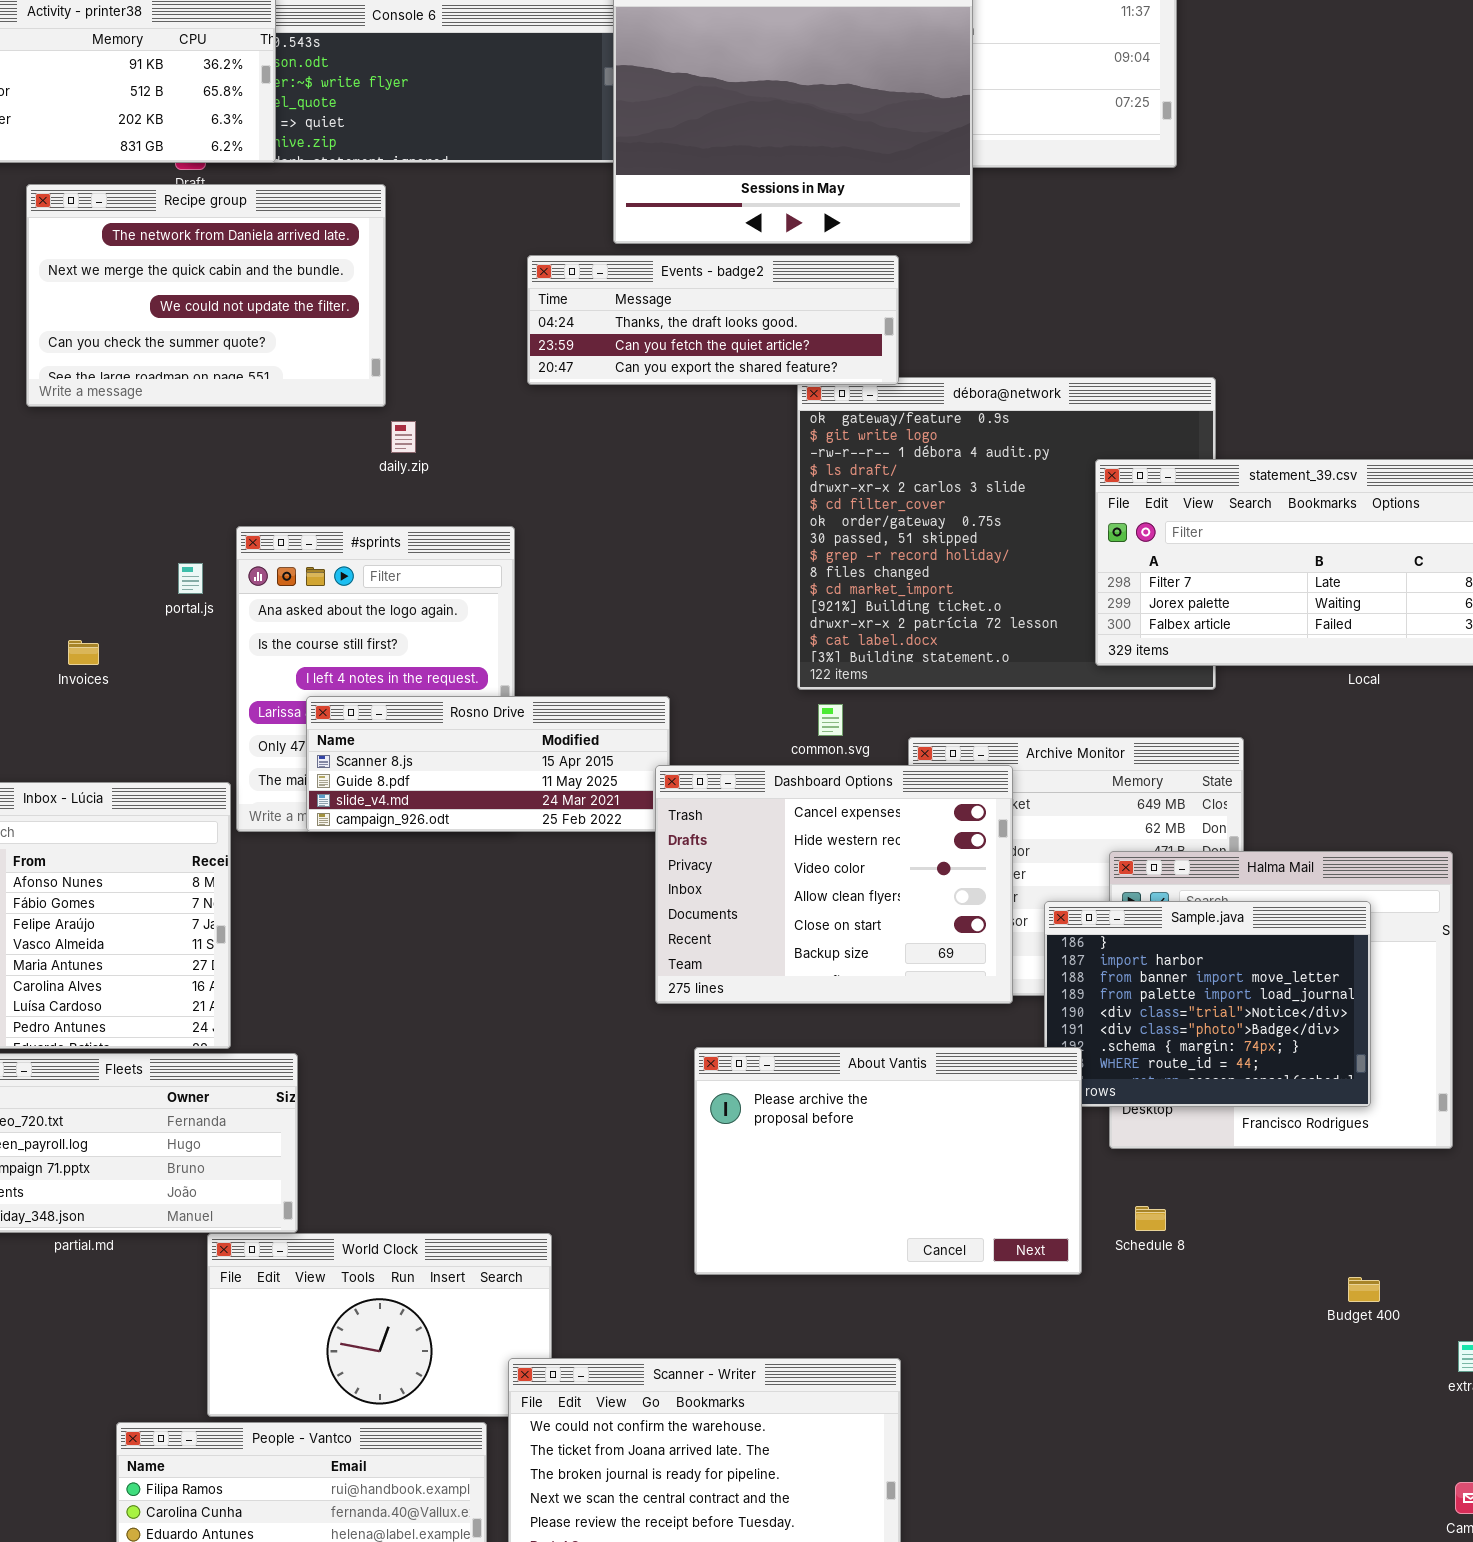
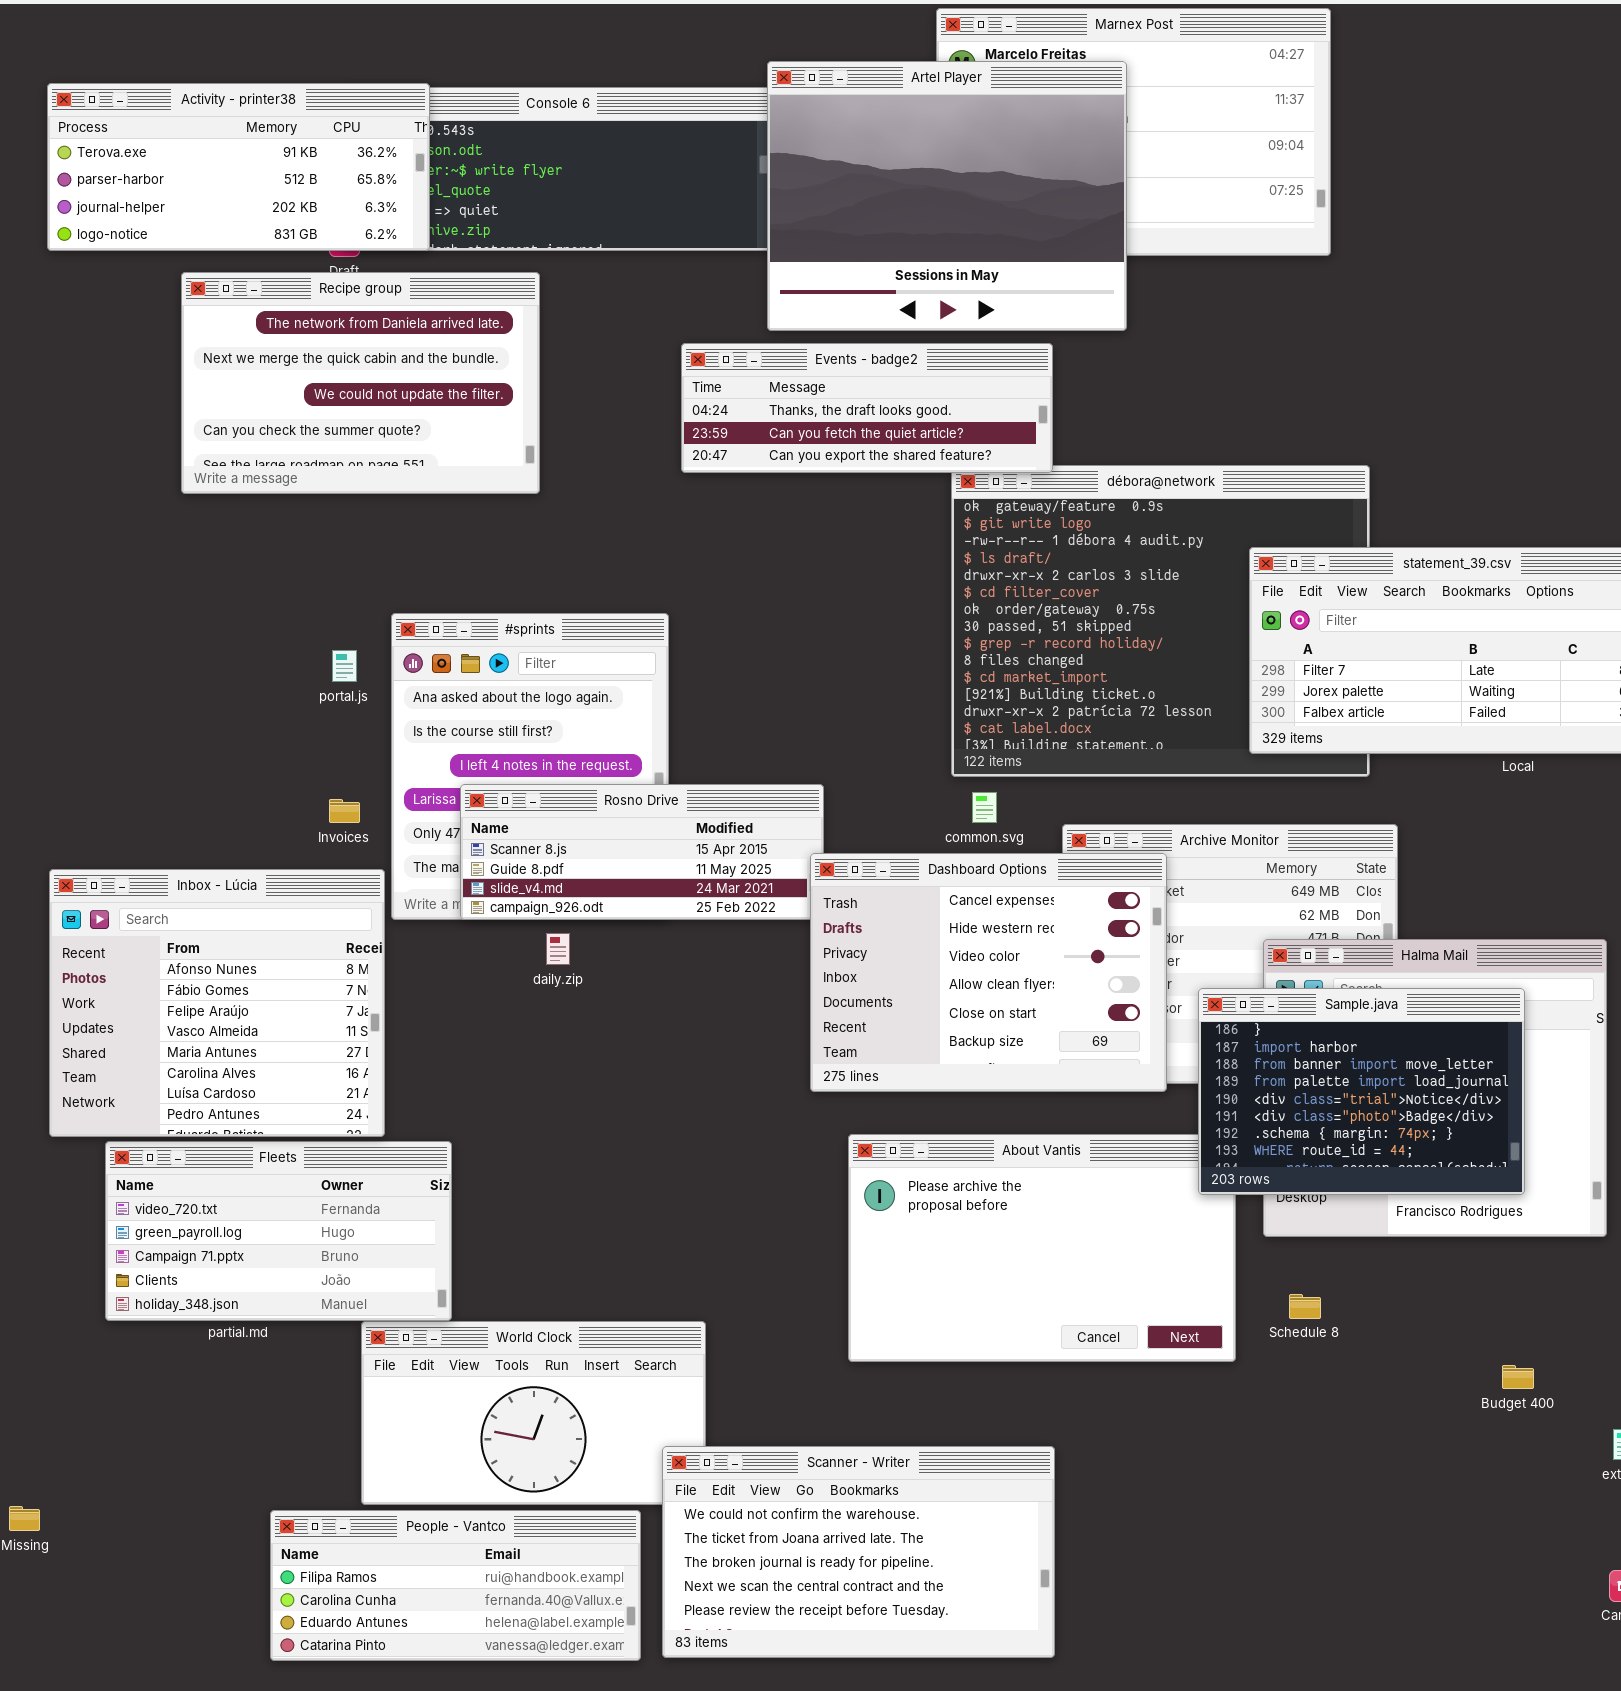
daily.zip: [391,421,416,453] -> [546,933,570,965], moved
Invoices: [68,640,99,665] -> [329,799,360,823], moved
Sample.java: [1044,901,1371,1107] -> [1198,988,1525,1195], raised

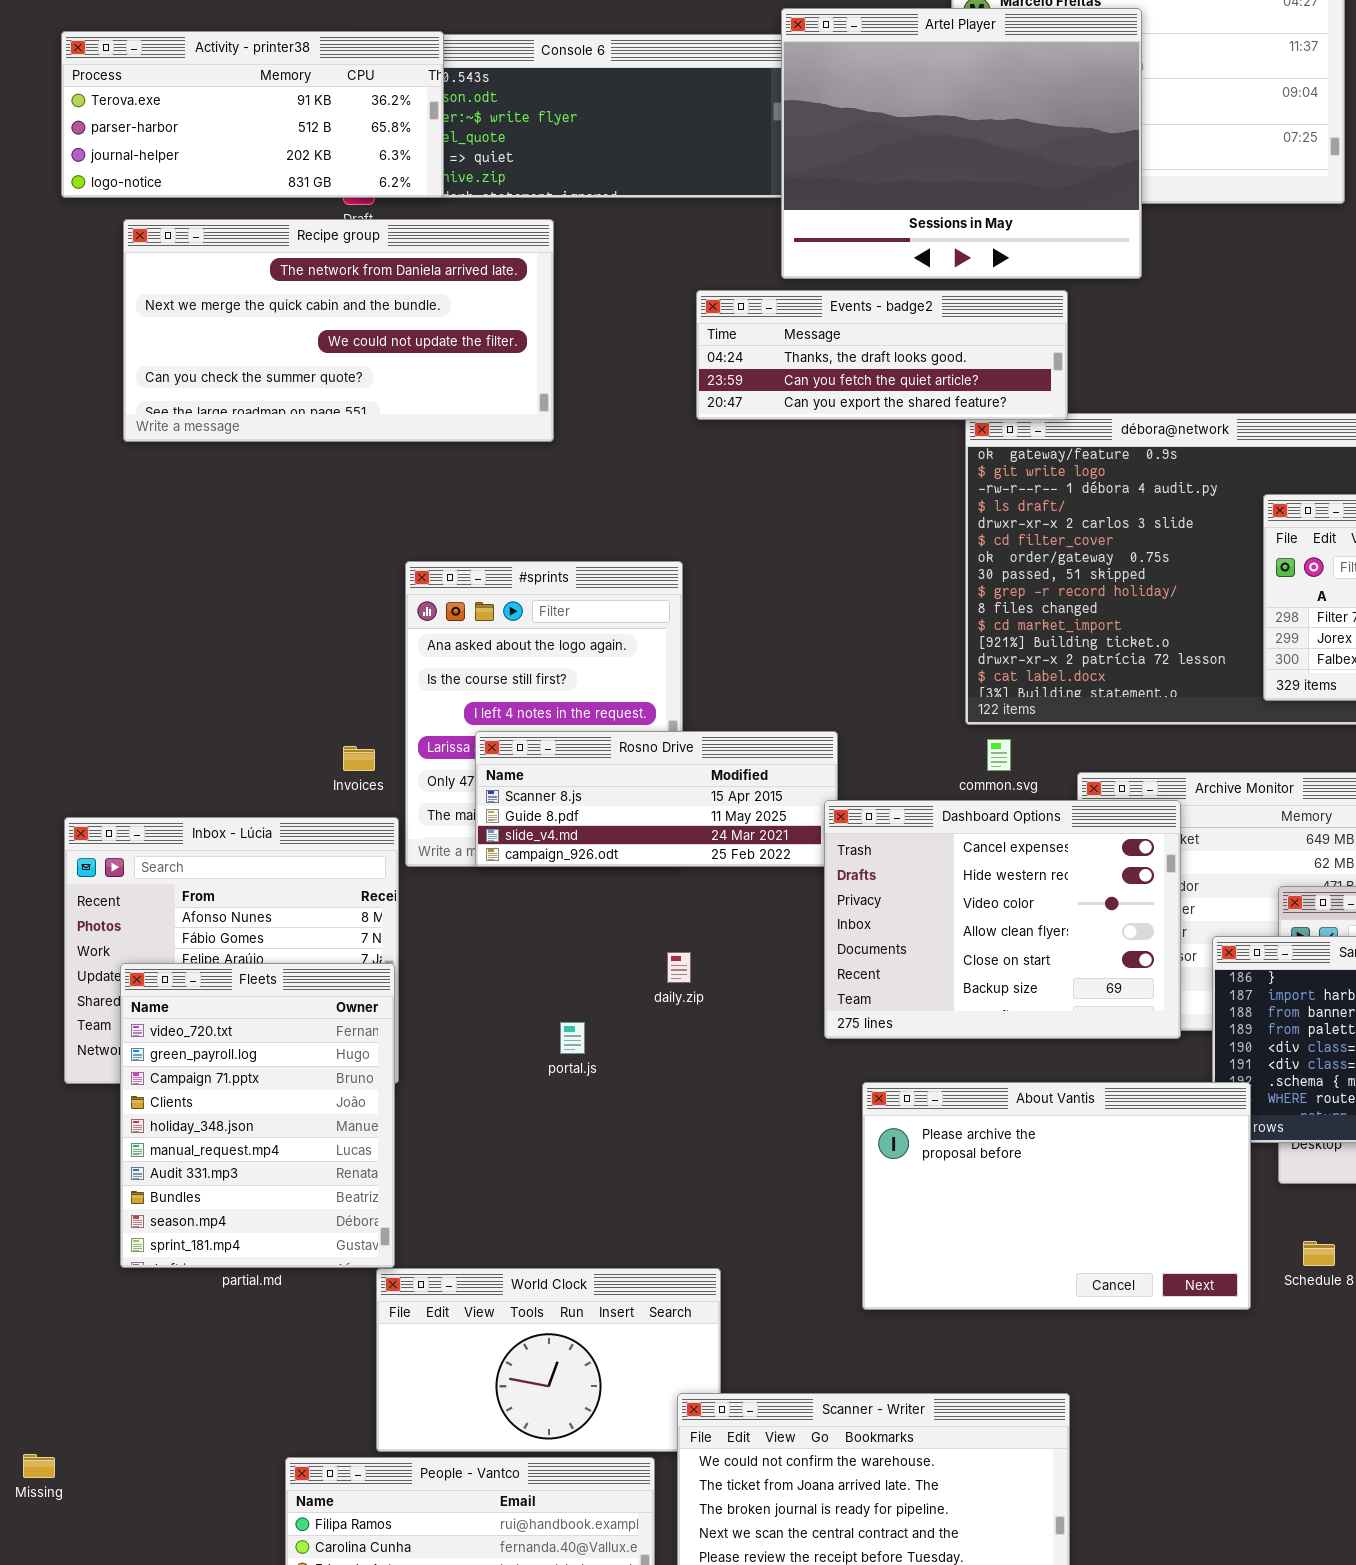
Recipe group: [181,272,540,494] -> [123,219,554,442], resized
portal.js: [332,650,357,682] -> [560,1022,585,1054], moved
daily.zip: [546,933,570,965] -> [667,952,691,983], moved
About Vantis: [848,1134,1236,1362] -> [862,1082,1251,1310], raised
Fleets: [105,1141,452,1321] -> [120,963,395,1268], resized

